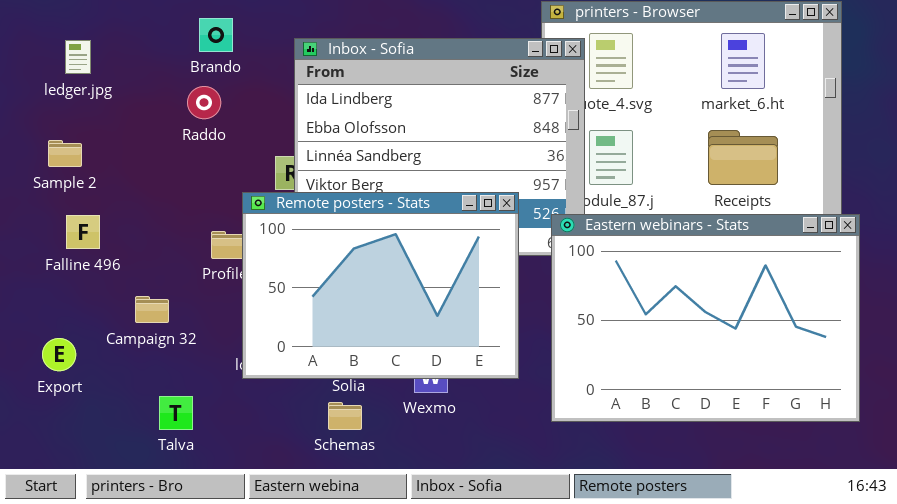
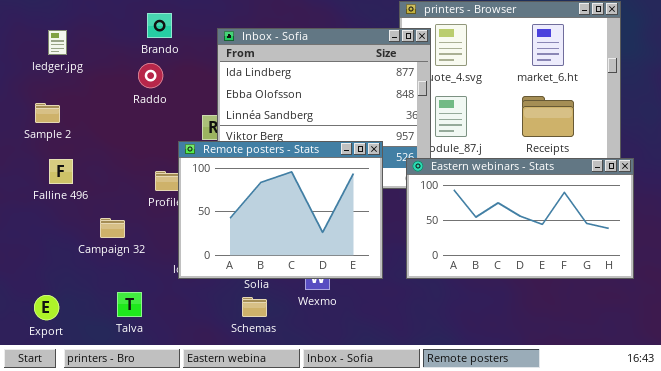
Eastern webinars - Stats: [551,214,860,422] -> [406,158,634,279], resized
Export: [42,338,76,371] -> [34,295,59,320], moved

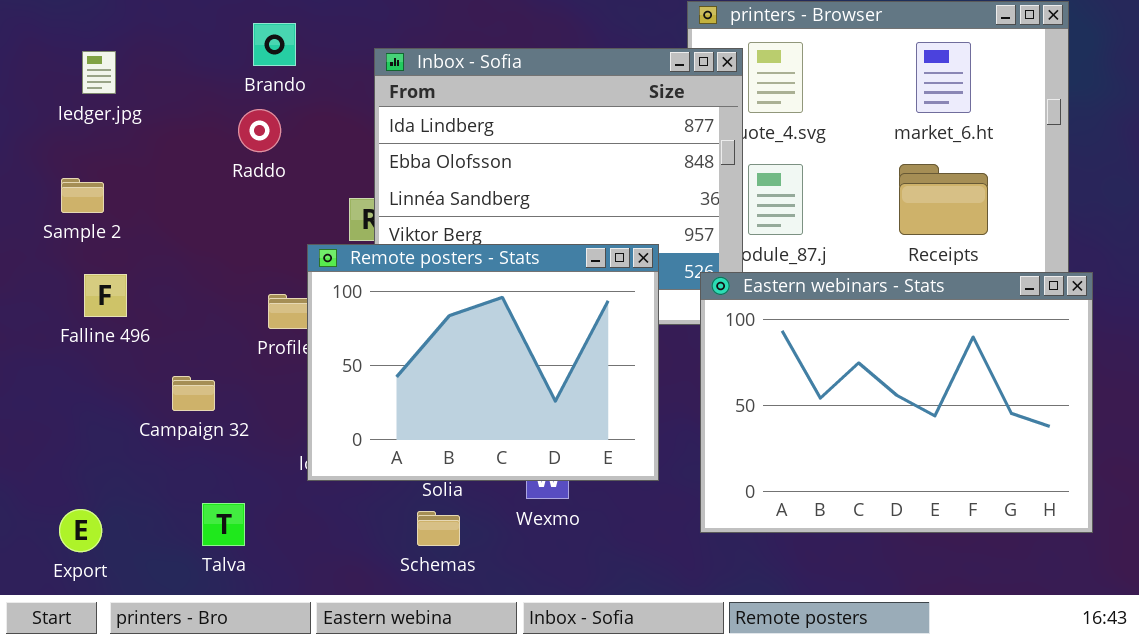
Eastern webinars - Stats: [406,158,634,279] -> [700,272,1093,533], resized

